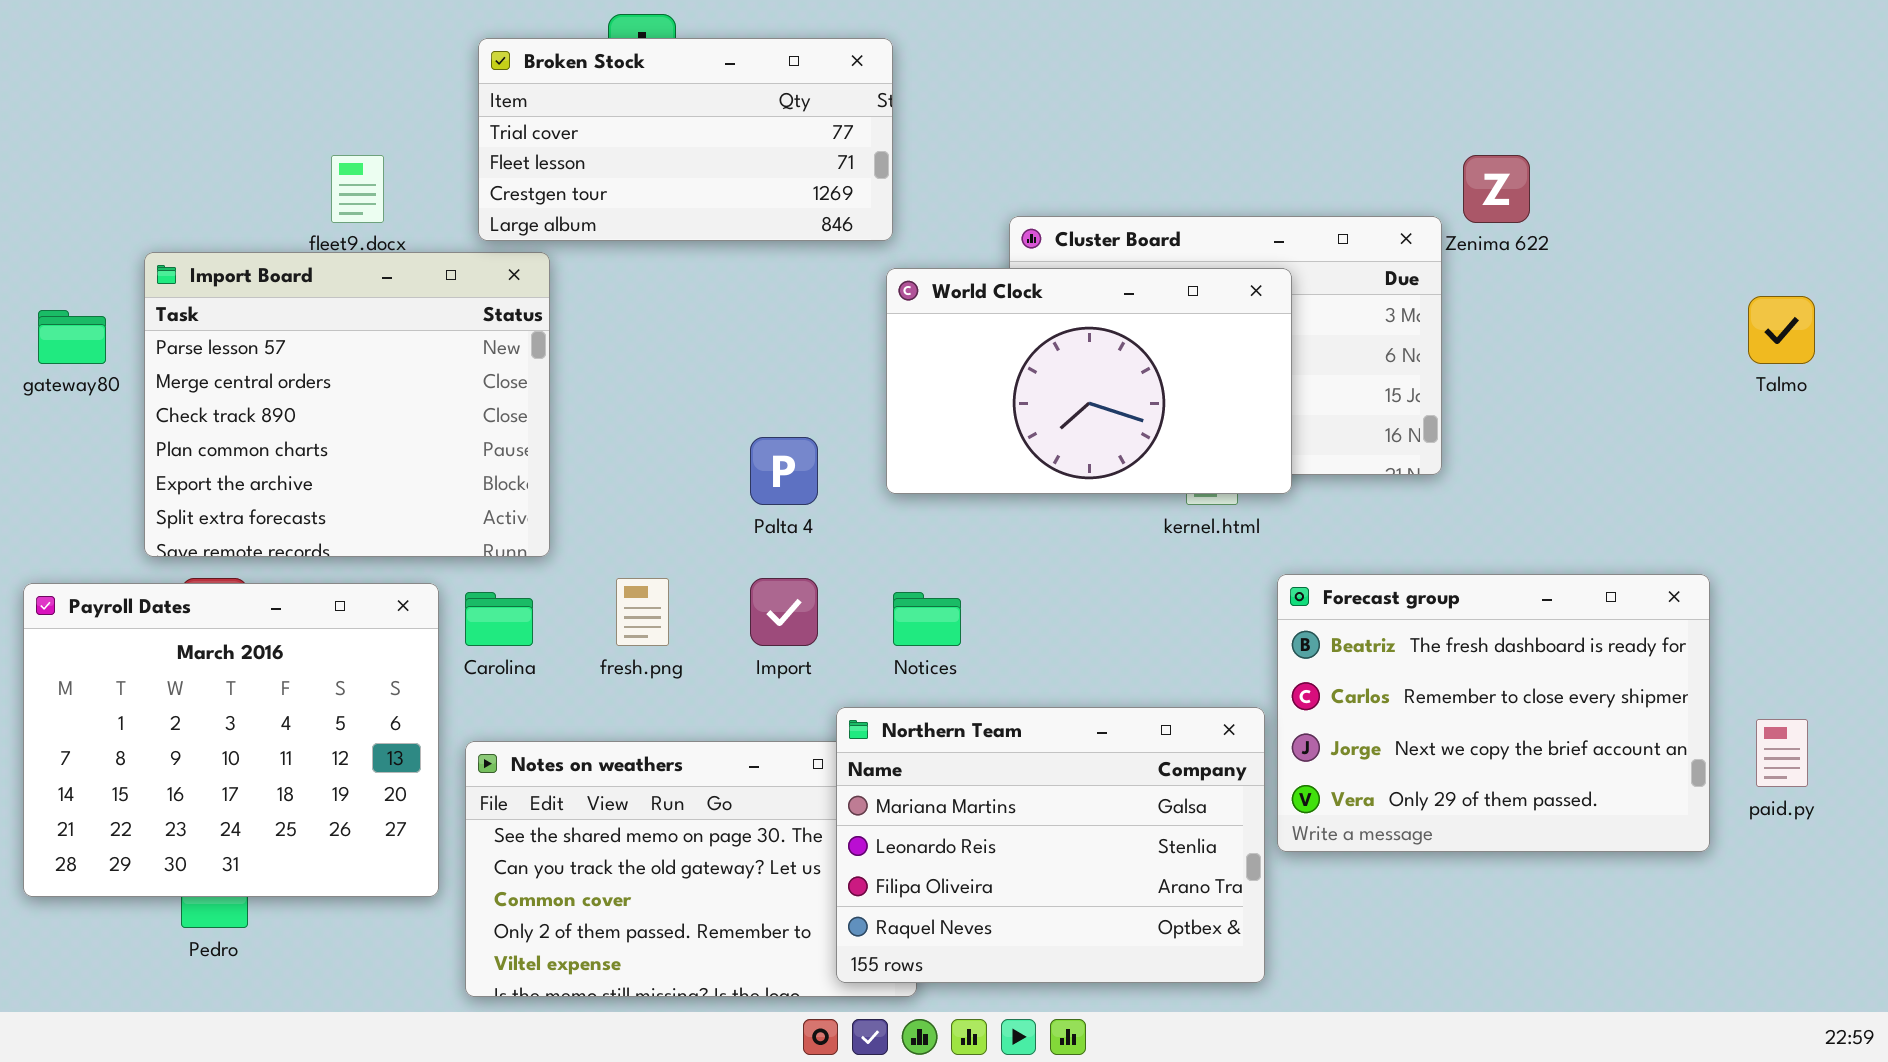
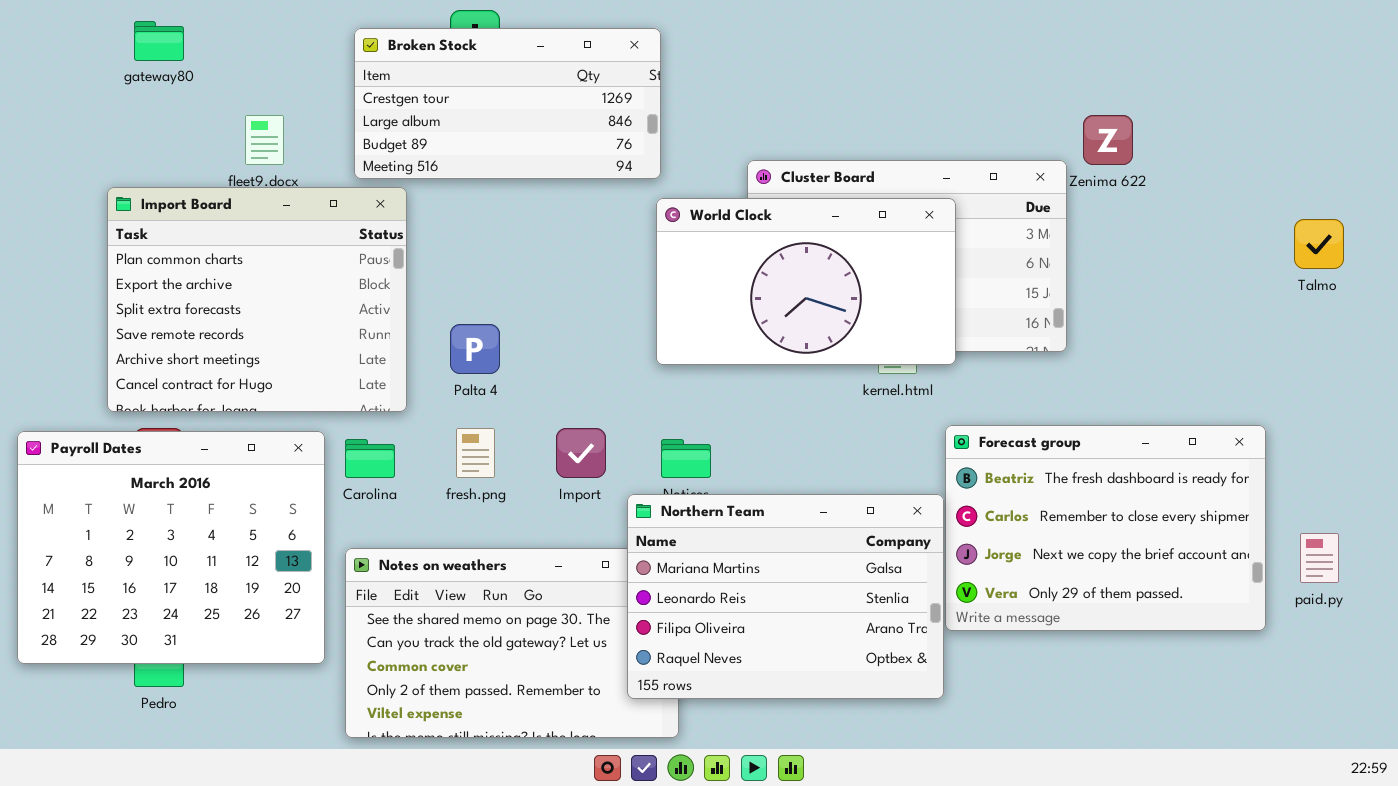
Broken Stock: [478,38,893,241] -> [354,28,661,179], scrolled down 2 rows
Import Board: [144,252,550,557] -> [107,187,407,412], scrolled down 3 rows
gateway80: [38,310,106,364] -> [134,21,184,61], moved
Palta 4: [750,437,818,505] -> [450,324,500,374], moved
Northern Team: [836,707,1265,983] -> [627,494,944,699], moved

